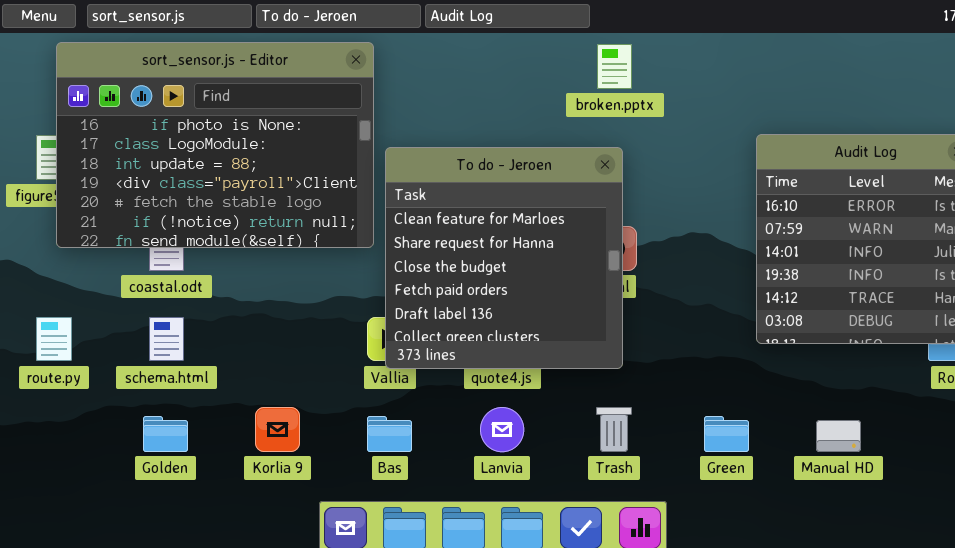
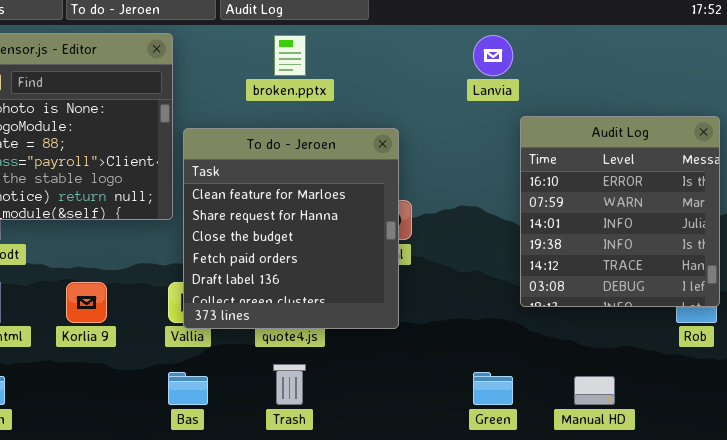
broken.pptx: [597,44,632,89] -> [274,35,306,76], moved
Korlia 9: [255,407,300,452] -> [66,282,107,323], moved
Lanvia: [480,407,524,452] -> [473,35,513,76], moved
Trash: [596,407,632,452] -> [273,364,306,405], moved

